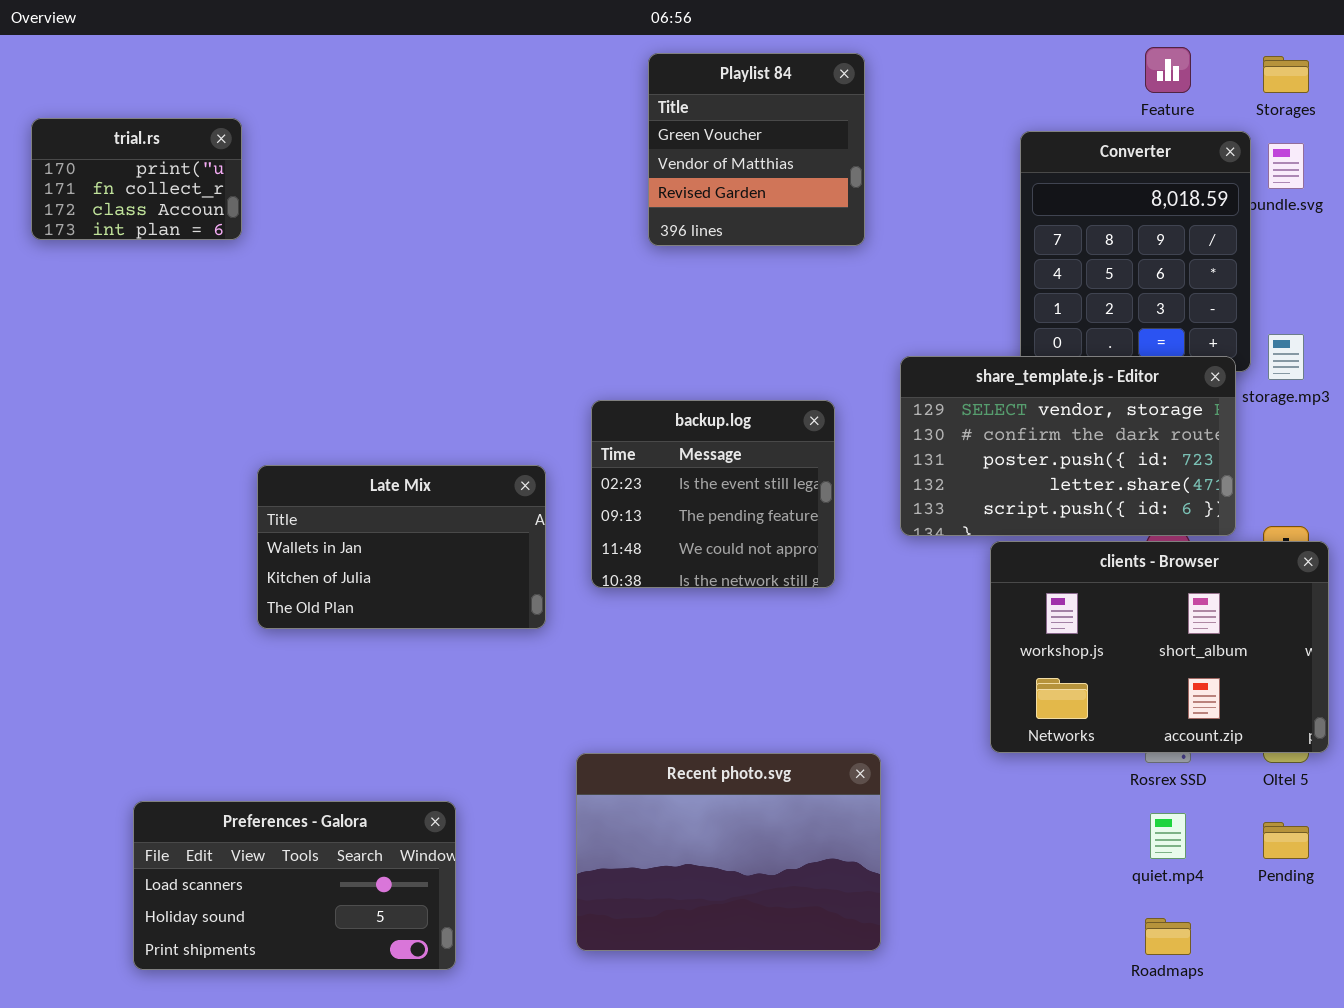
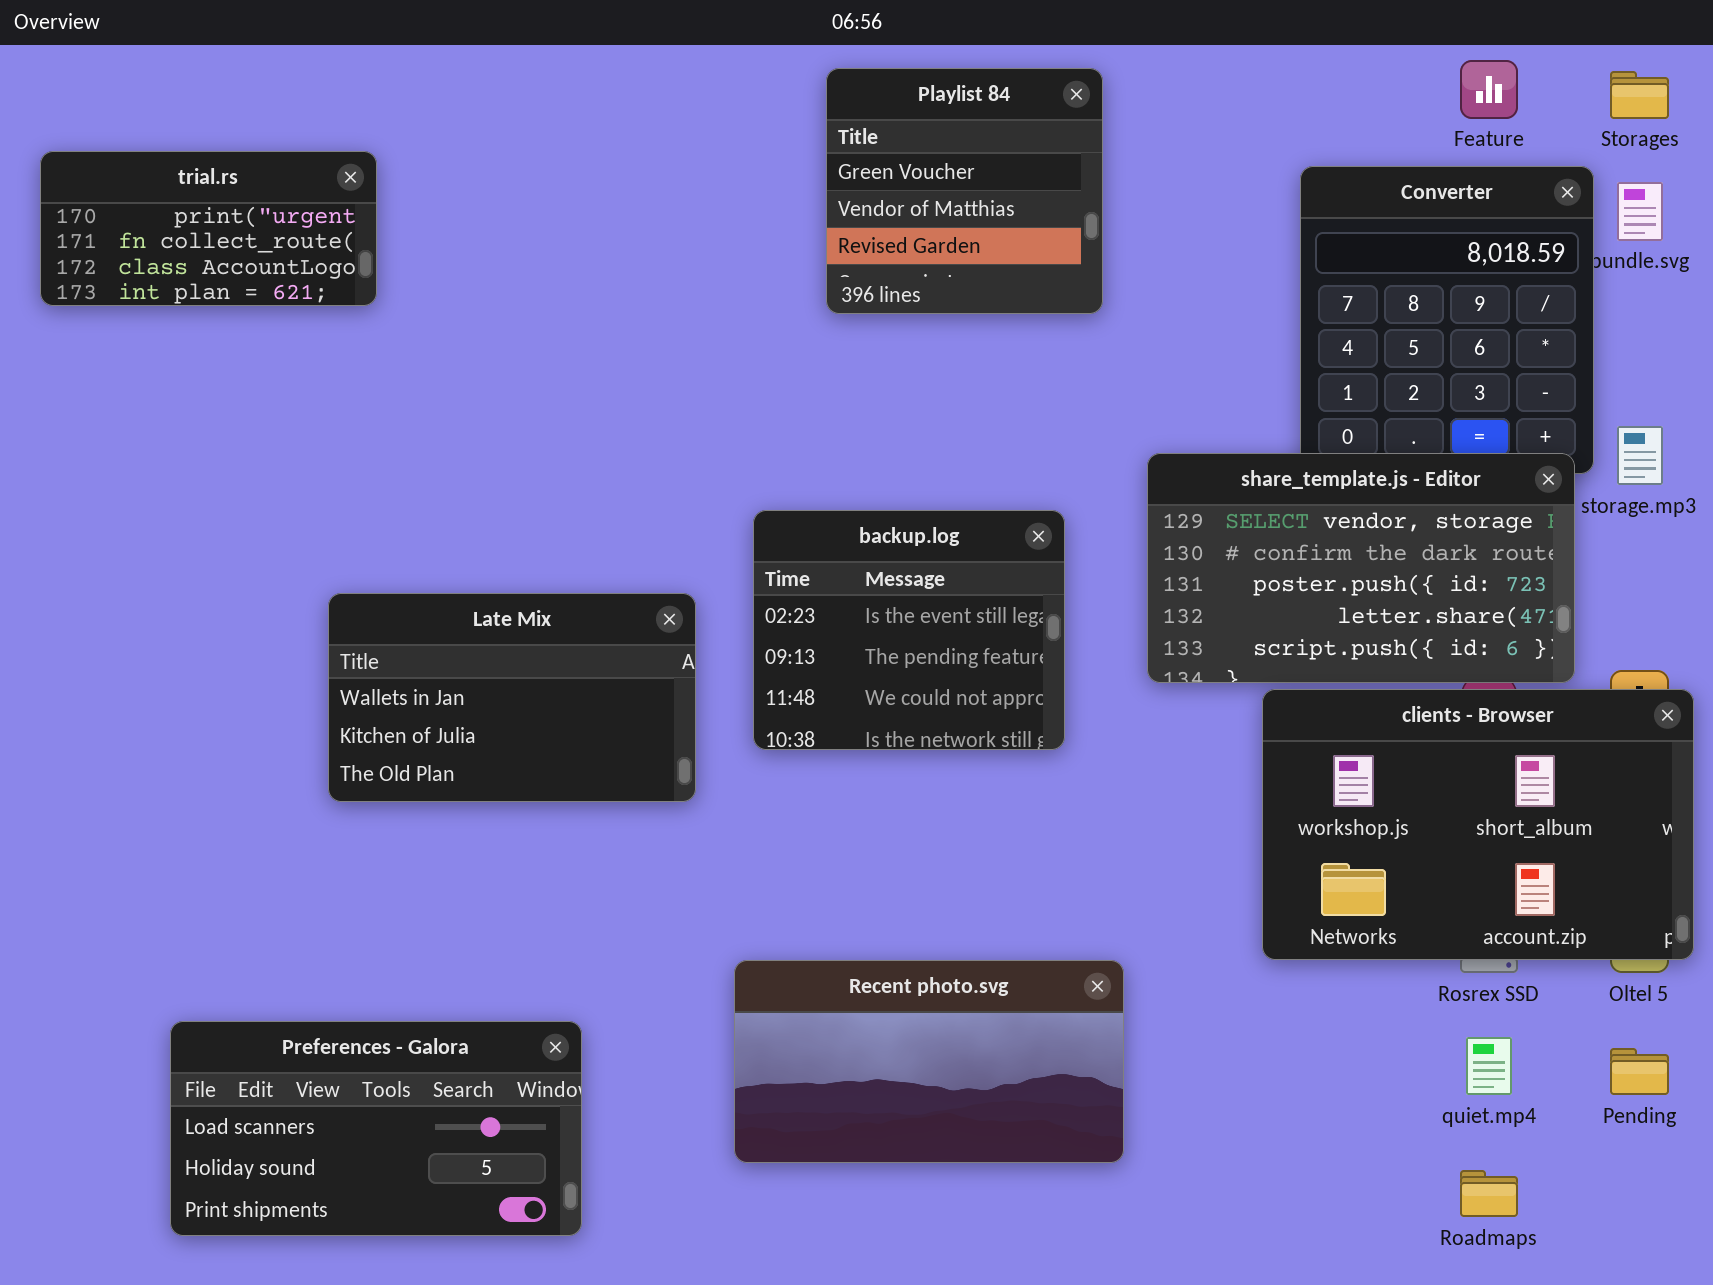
trial.rs: [31,118,242,240] -> [40,151,377,306], resized
Recent photo.svg: [576,753,881,951] -> [734,960,1124,1163], resized

